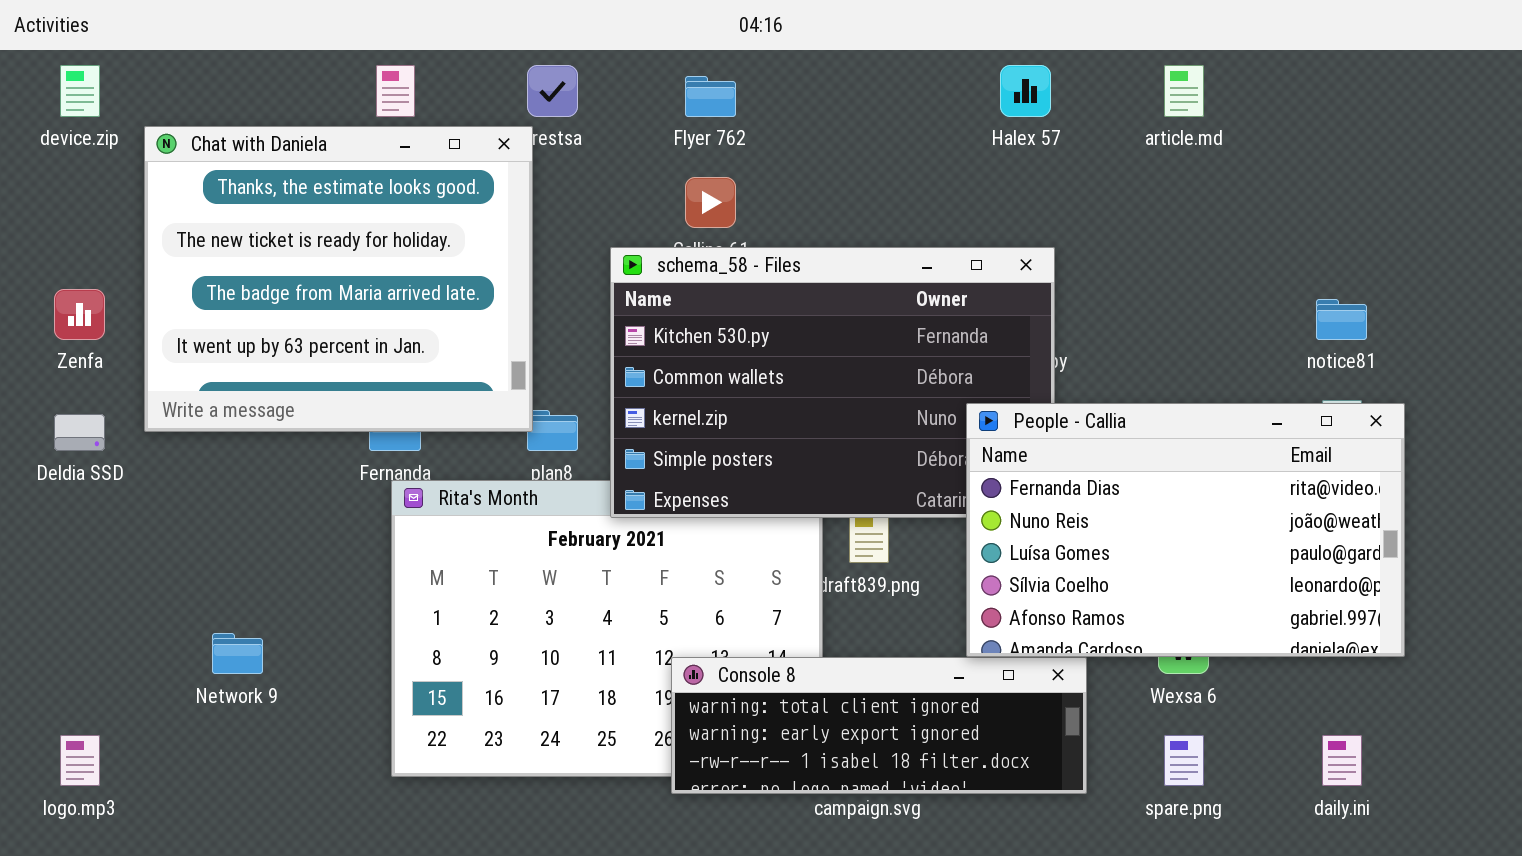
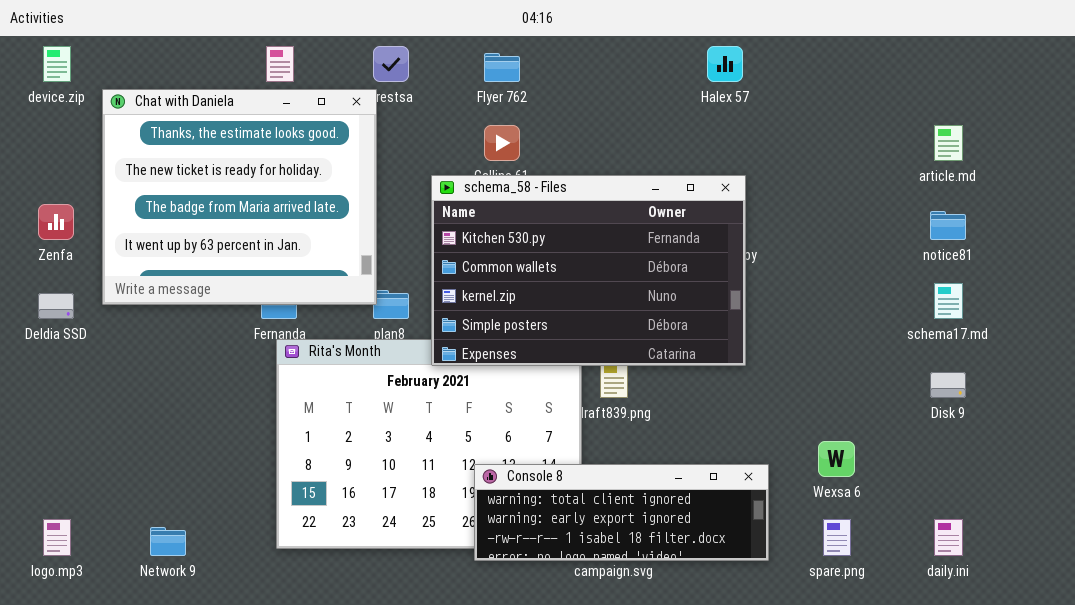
article.md: [1164,65,1204,117] -> [934,125,963,161], moved
People - Callia: [966,403,1405,657] -> none, closed
Network 9: [212,633,263,674] -> [150,527,186,556], moved

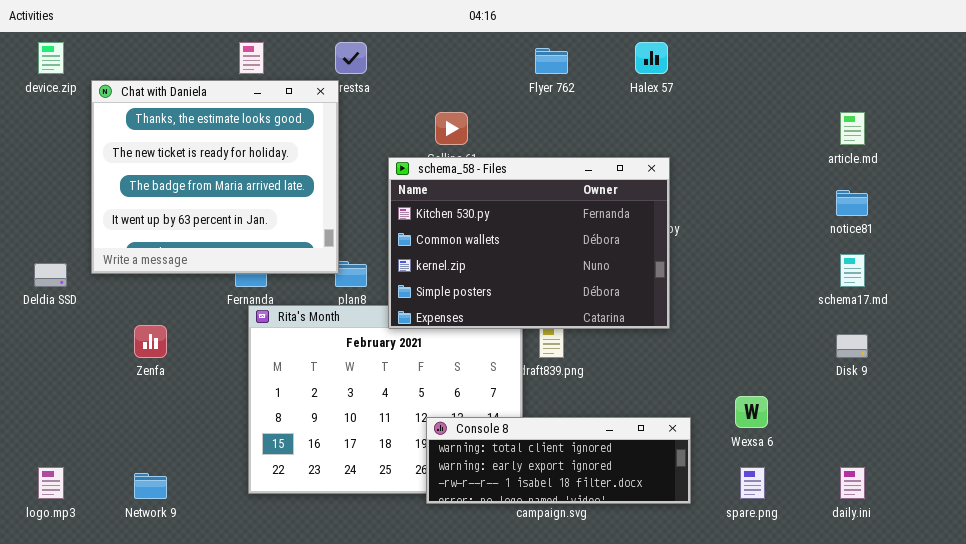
Flyer 762: [484,53,520,82] -> [535,48,568,74], moved
Zenfa: [38,204,74,240] -> [134,325,167,358], moved

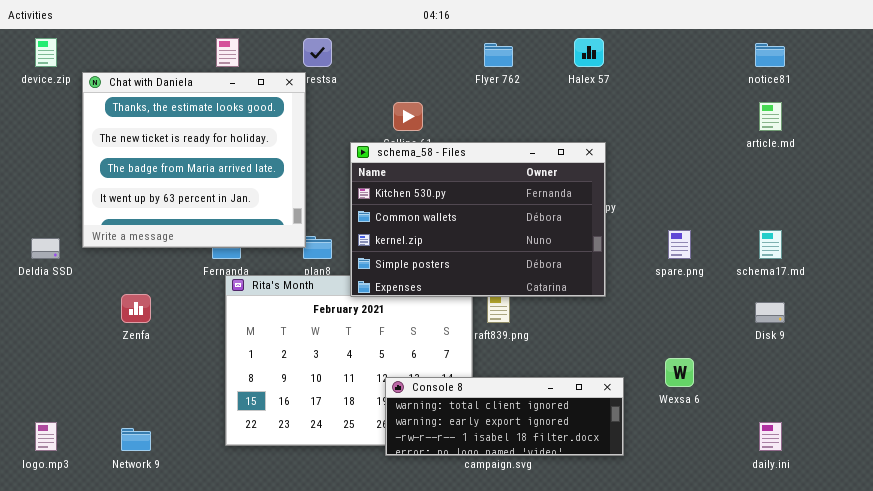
notice81: [836,190,868,216] -> [755,43,785,67], moved
spare.png: [740,467,765,499] -> [668,230,691,259], moved

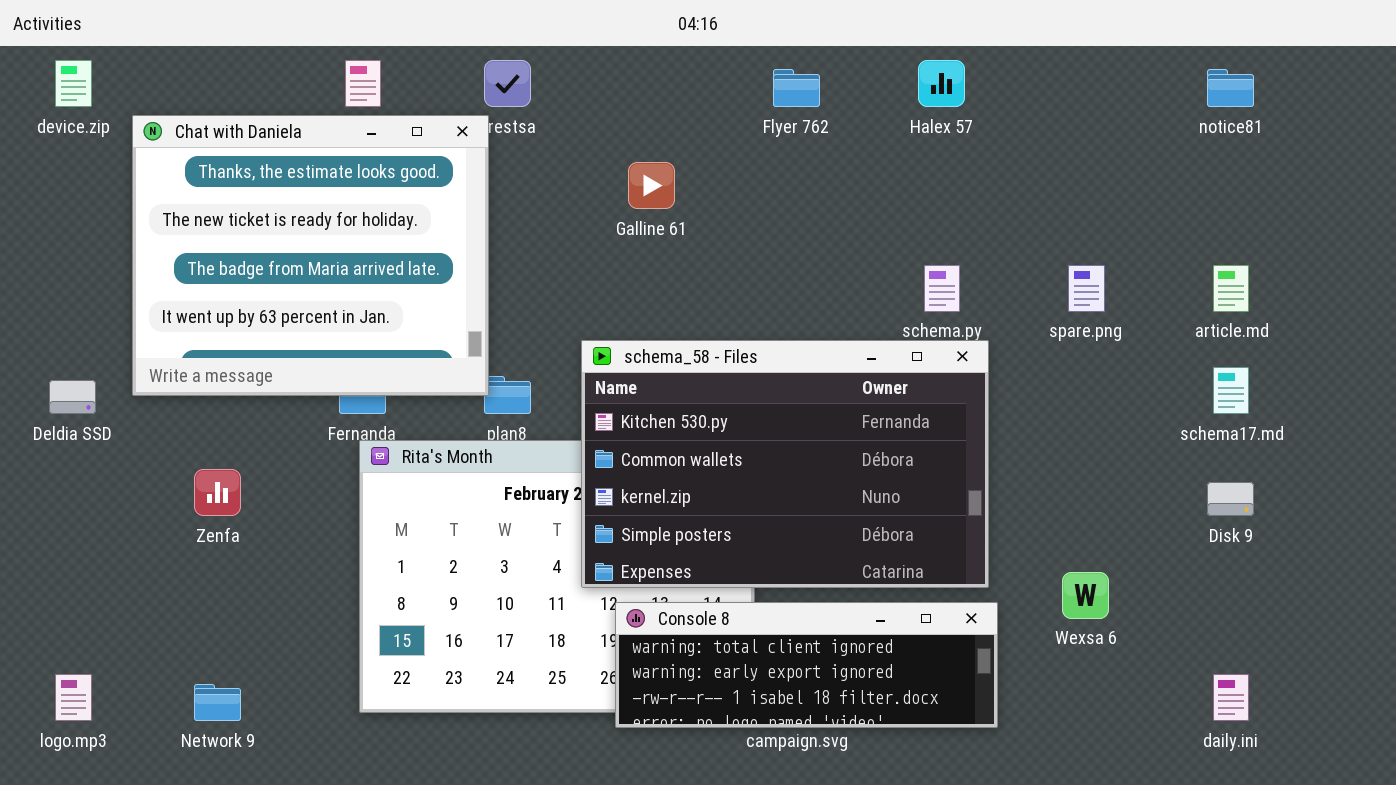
article.md: [759,102,782,131] -> [1213,265,1249,312], moved
schema_58 - Files: [350,142,606,297] -> [581,340,989,588], moved
spare.png: [668,230,691,259] -> [1068,265,1105,312], moved

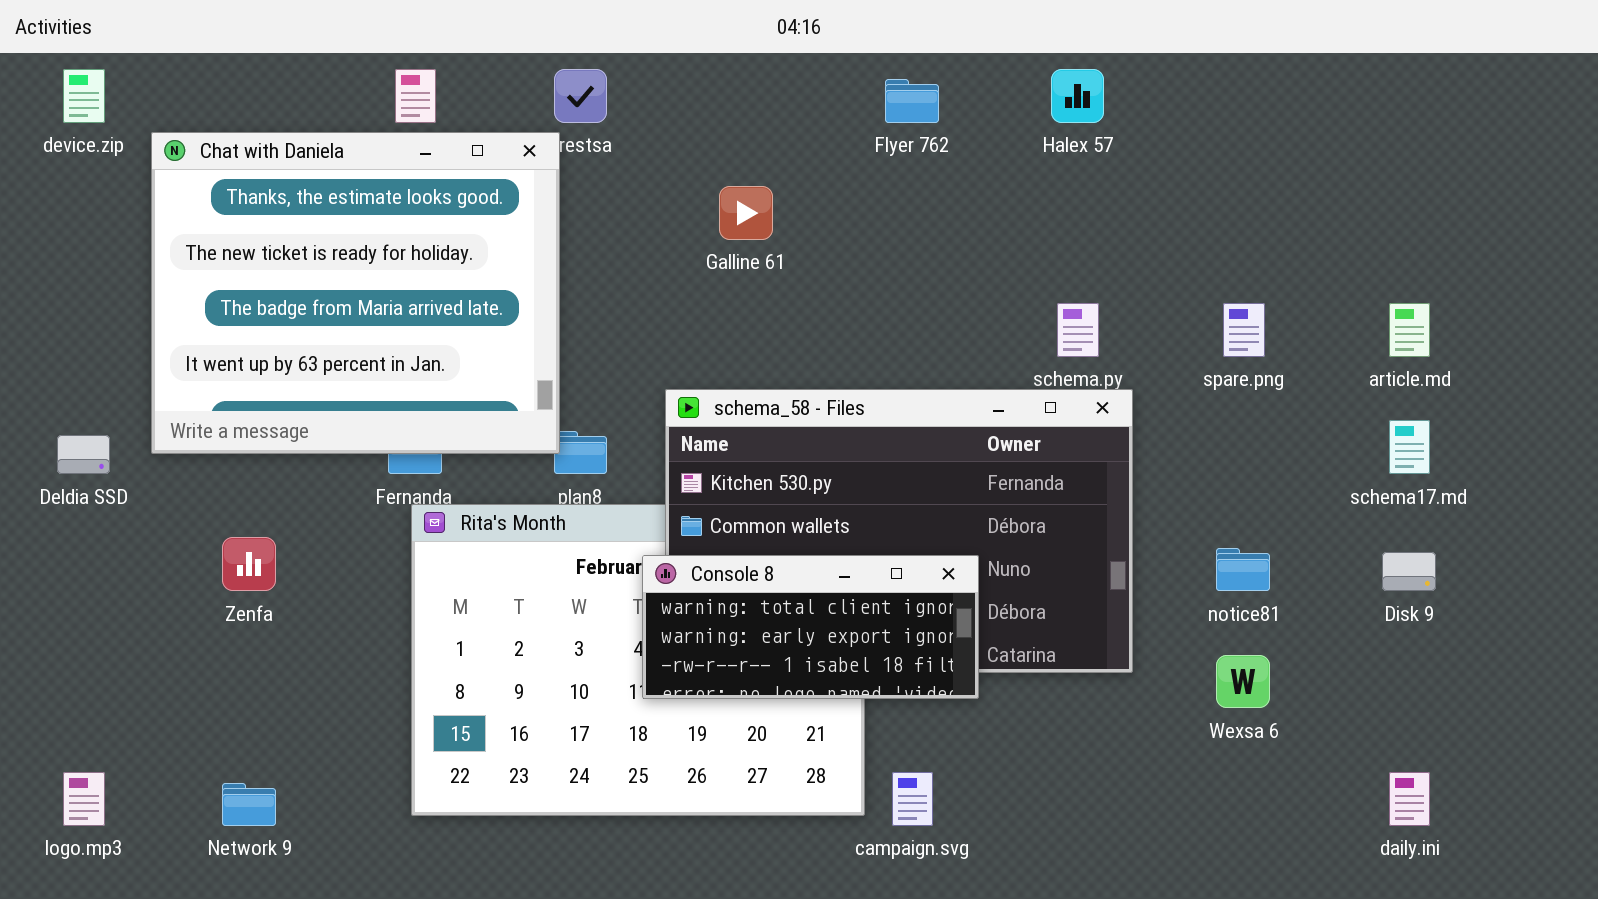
notice81: [1207,69,1254,107] -> [1216,548,1270,591], moved
Console 8: [615,602,998,728] -> [642,555,979,699], moved, resized

